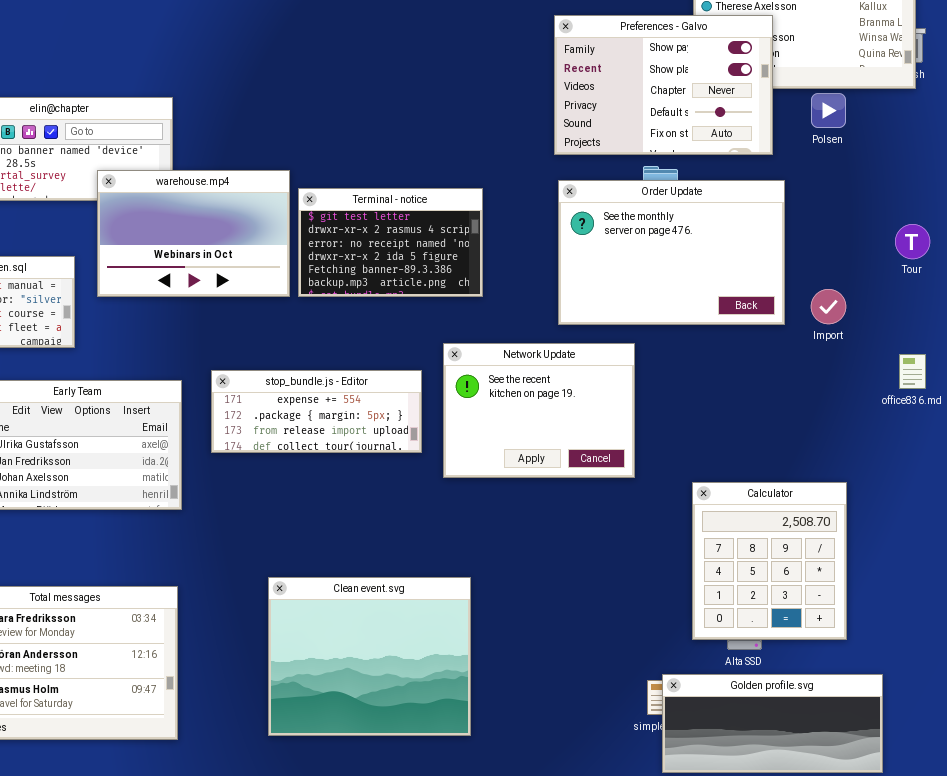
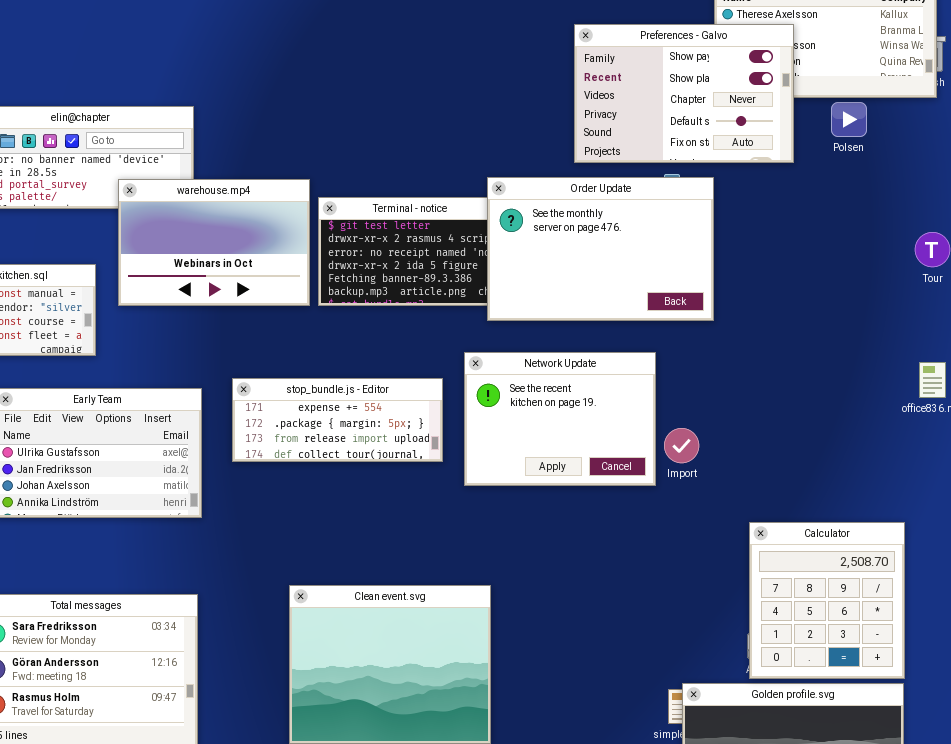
Order Update: [558,180,785,325] -> [487,177,714,321], moved
Import: [811,289,846,324] -> [664,428,699,463], moved
Calculator: [692,482,847,640] -> [749,522,905,679], moved

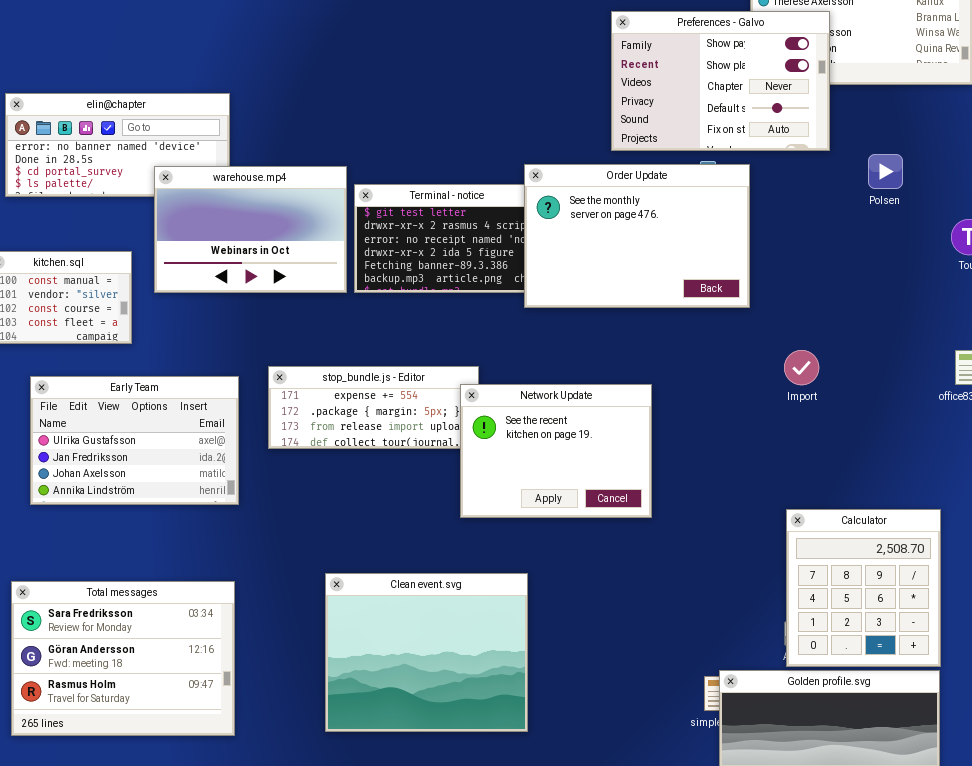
Polsen: [831,102,867,137] -> [868,154,903,189], moved
Network Update: [464,352,656,486] -> [460,384,652,518], moved
Import: [664,428,699,463] -> [784,350,819,385], moved

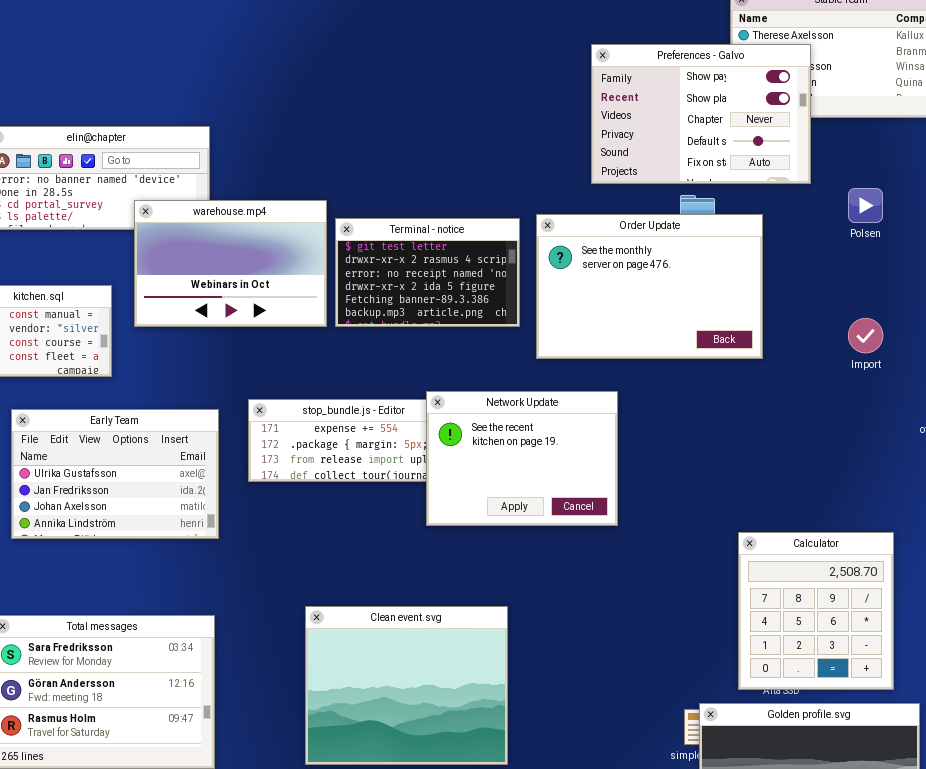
Order Update: [524,164,750,308] -> [536,214,763,359], moved
Import: [784,350,819,385] -> [848,318,883,353], moved
Network Update: [460,384,652,518] -> [426,391,618,526], moved
Calculator: [786,509,941,667] -> [738,532,894,690], moved

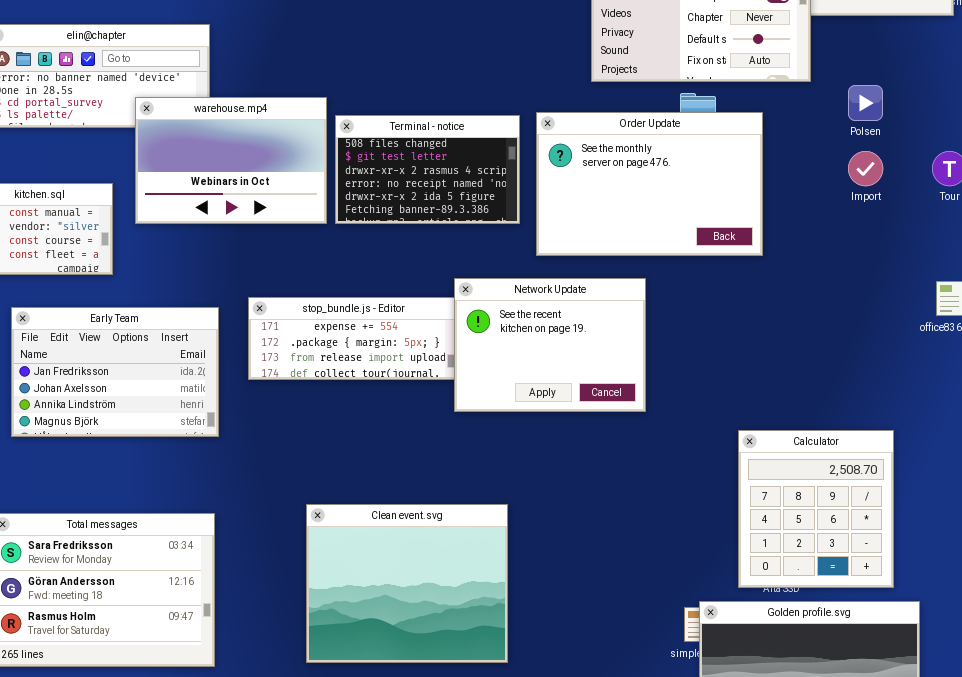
Terminal - notice: [335,218,520,327] -> [335,115,520,224], scrolled up 1 row
Import: [848,318,883,353] -> [848,151,883,186], moved
Network Update: [426,391,618,526] -> [454,278,646,412], moved
Early Team: [11,409,219,539] -> [11,307,219,437], scrolled down 1 row

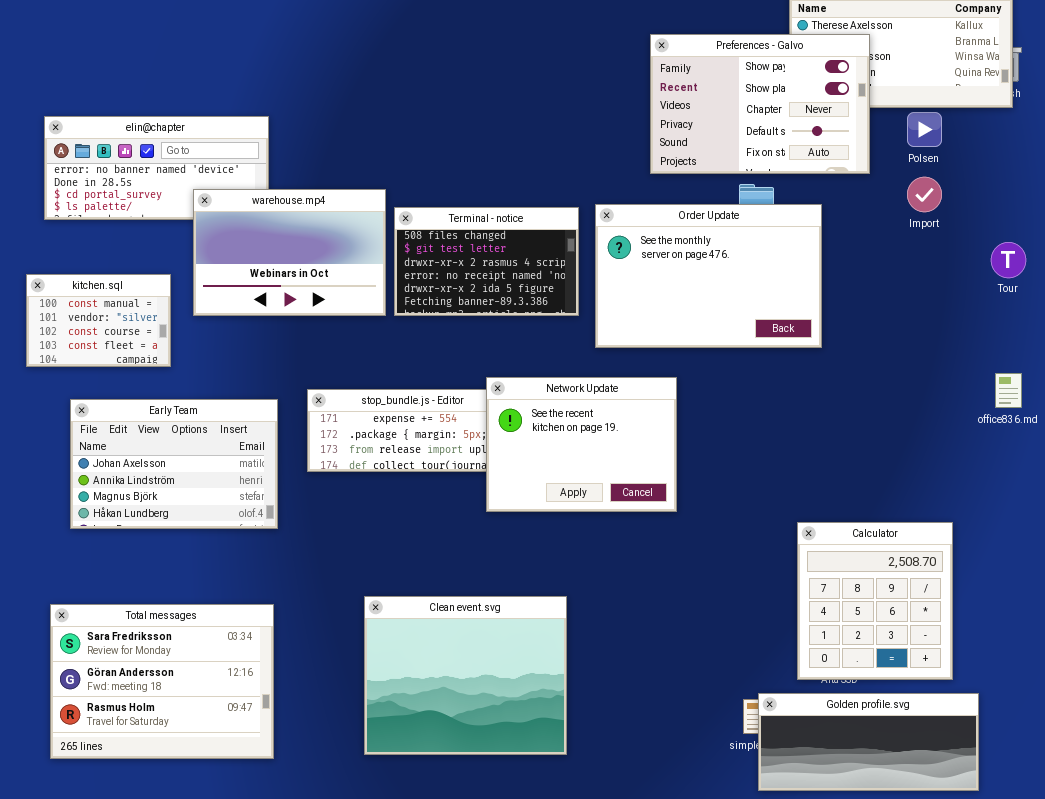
Polsen: [848,85,883,121] -> [907,112,942,147], moved
Import: [848,151,883,186] -> [907,177,942,212], moved
Network Update: [454,278,646,412] -> [486,377,677,512], moved
Early Team: [11,307,219,437] -> [70,399,278,529], scrolled down 1 row

